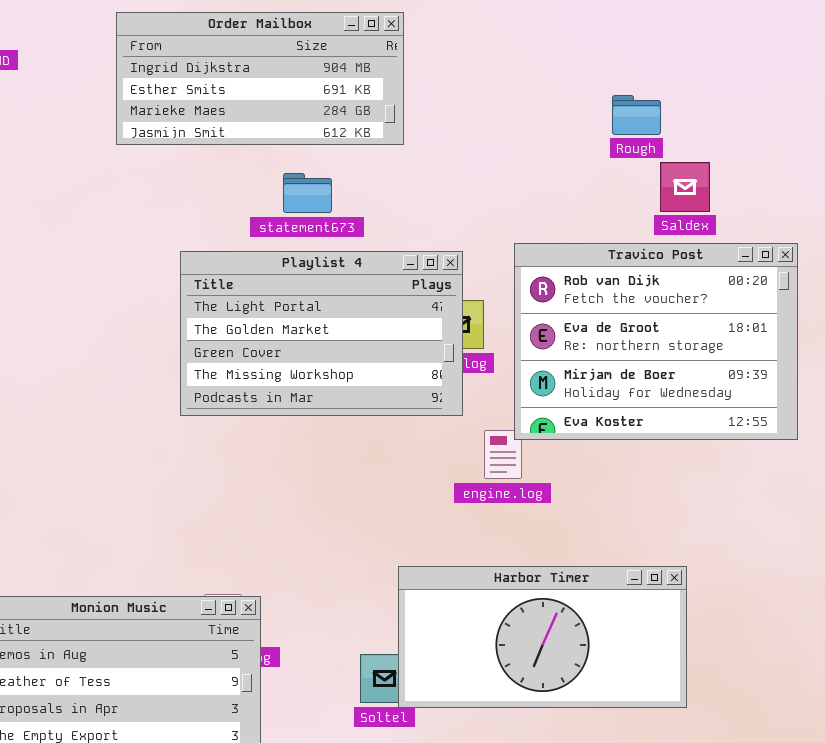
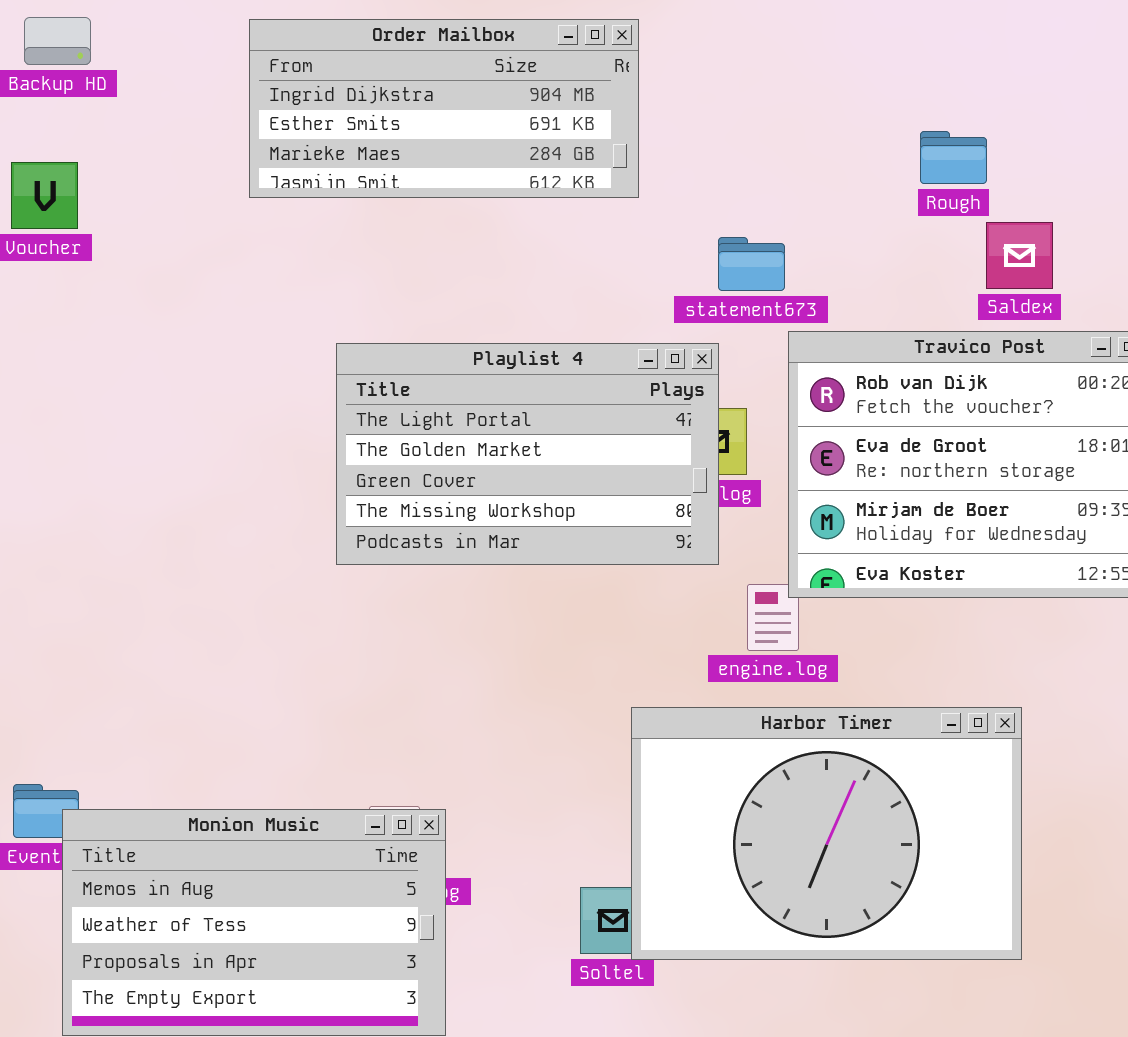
statement673: [283,173,332,213] -> [718,237,785,291], moved
Harbor Timer: [398,566,687,708] -> [631,707,1022,960], resized

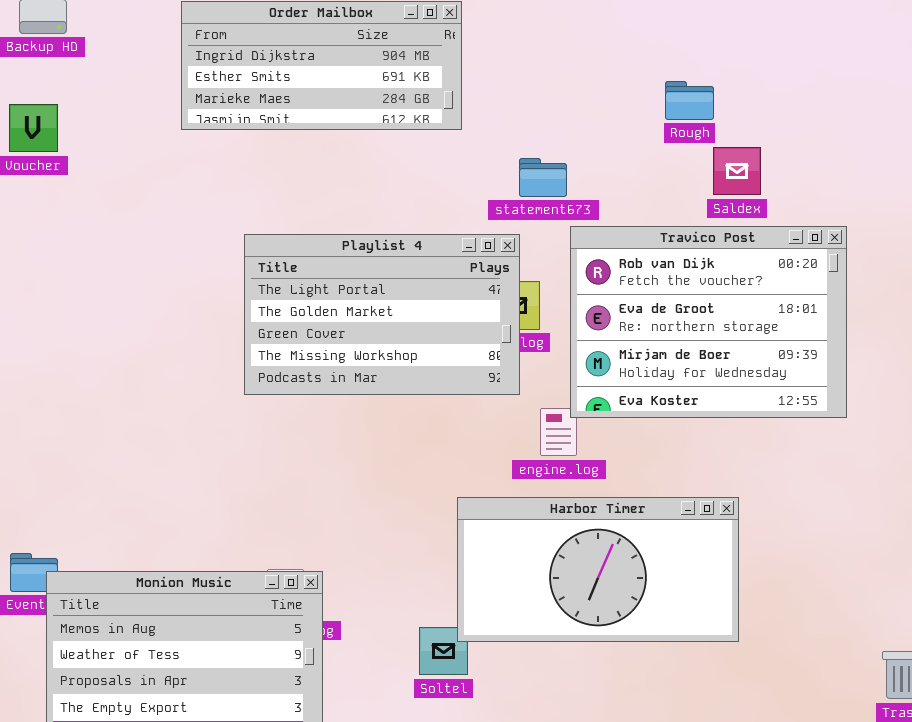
Harbor Timer: [631,707,1022,960] -> [457,497,739,642], resized

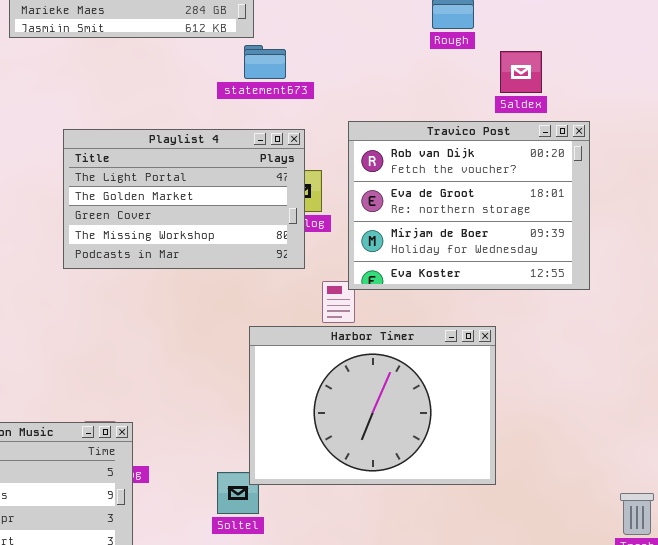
Saldex: [713,147,761,195] -> [500,51,542,93], moved
statement673: [519,158,567,197] -> [244,45,286,79], moved
Harbor Timer: [457,497,739,642] -> [249,326,496,485], resized

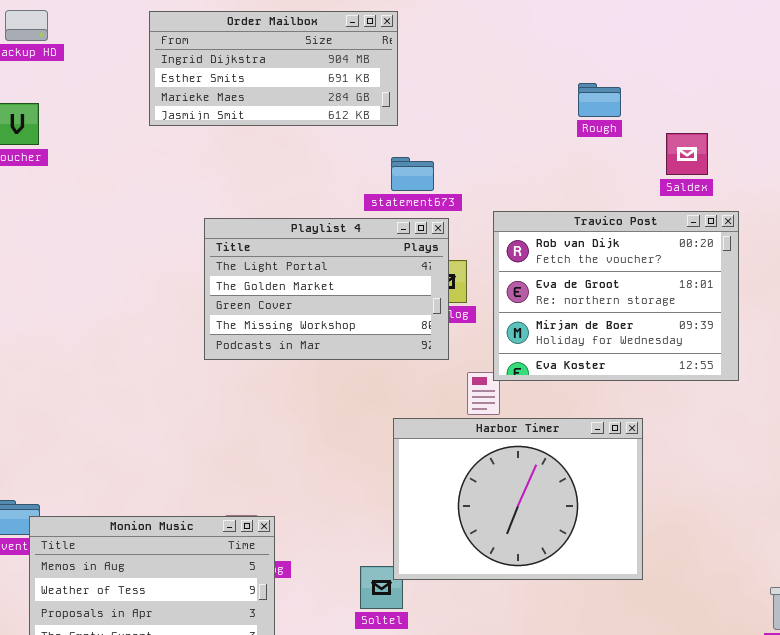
statement673: [244,45,286,79] -> [391,157,434,191], moved
Saldex: [500,51,542,93] -> [666,133,708,175], moved

